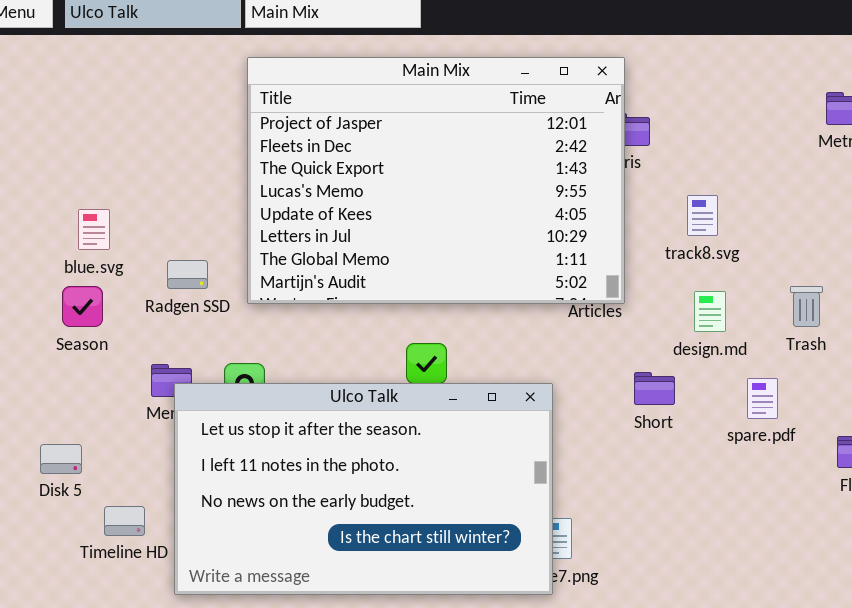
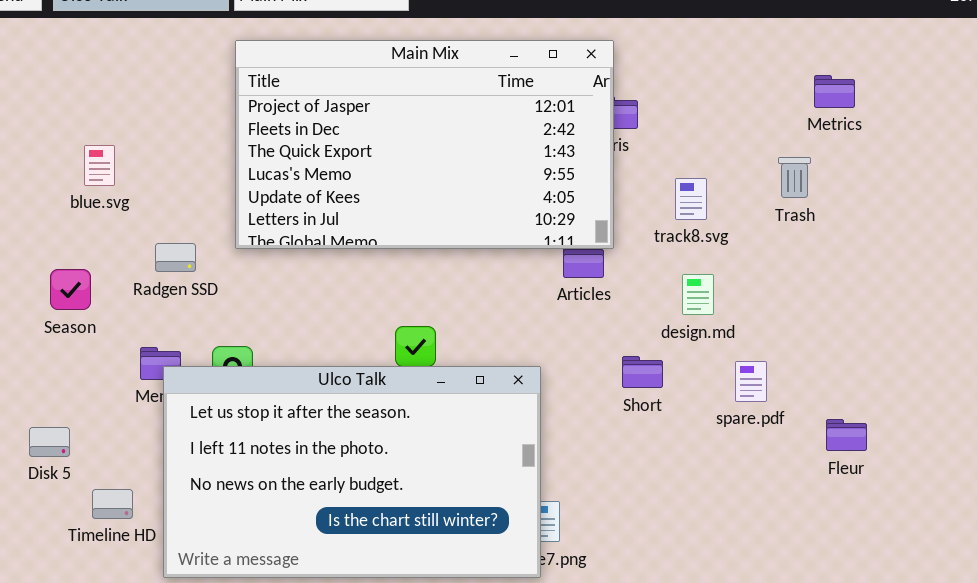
Main Mix: [247,57,625,304] -> [235,40,614,249], resized
blue.svg: [78,209,110,250] -> [84,145,115,186], moved
Trash: [790,286,823,327] -> [778,157,811,198], moved

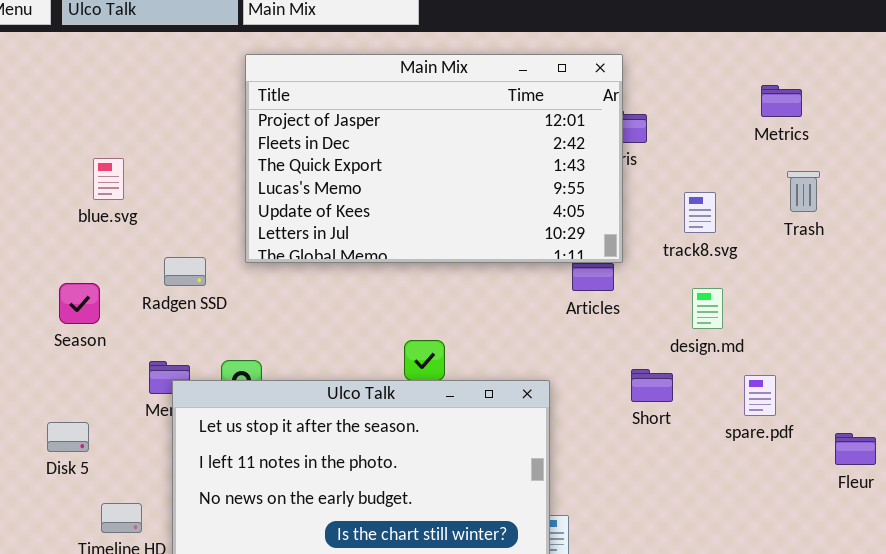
Metrics: [814,75,855,108] -> [761,85,802,117], moved
Disk 5: [29,427,70,457] -> [47,422,89,452], moved

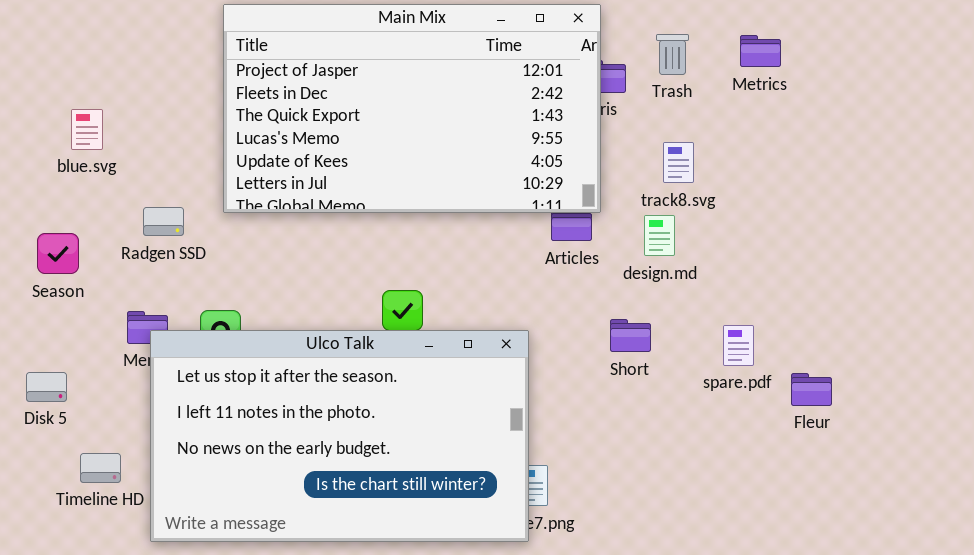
Trash: [787,171,820,212] -> [656,34,689,75], moved
design.md: [692,288,723,329] -> [644,215,675,256], moved
Fleur: [835,433,876,465] -> [791,373,832,406], moved

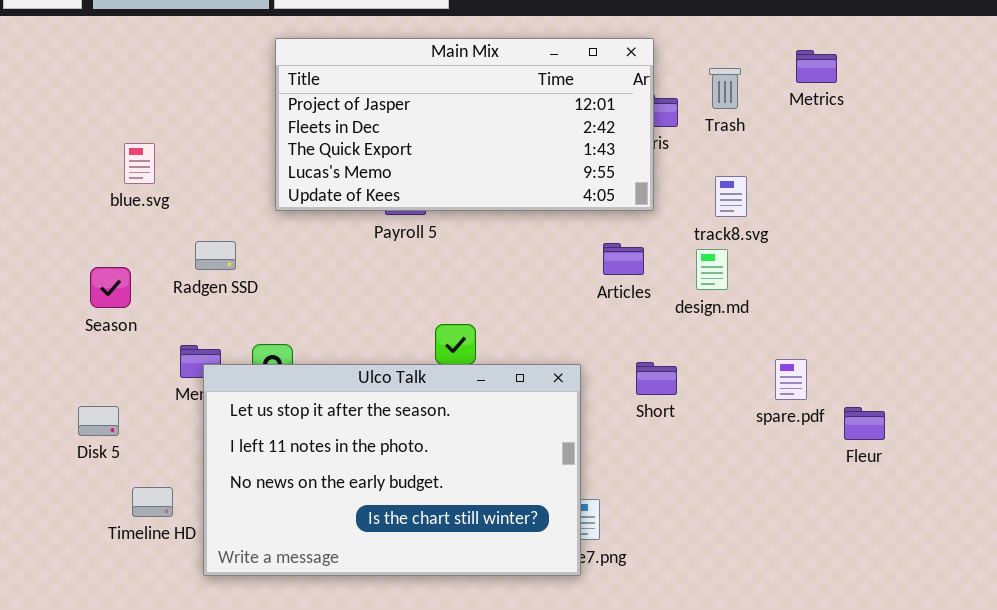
Main Mix: [223,4,601,213] -> [275,38,654,211], resized
Metrics: [740,35,781,67] -> [796,50,837,83], moved
Short: [610,319,651,352] -> [636,362,677,395], moved

